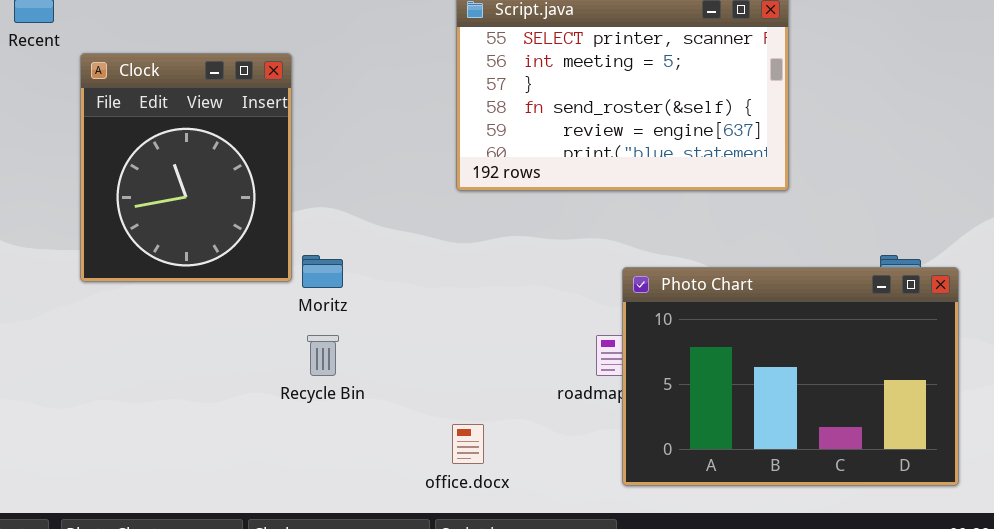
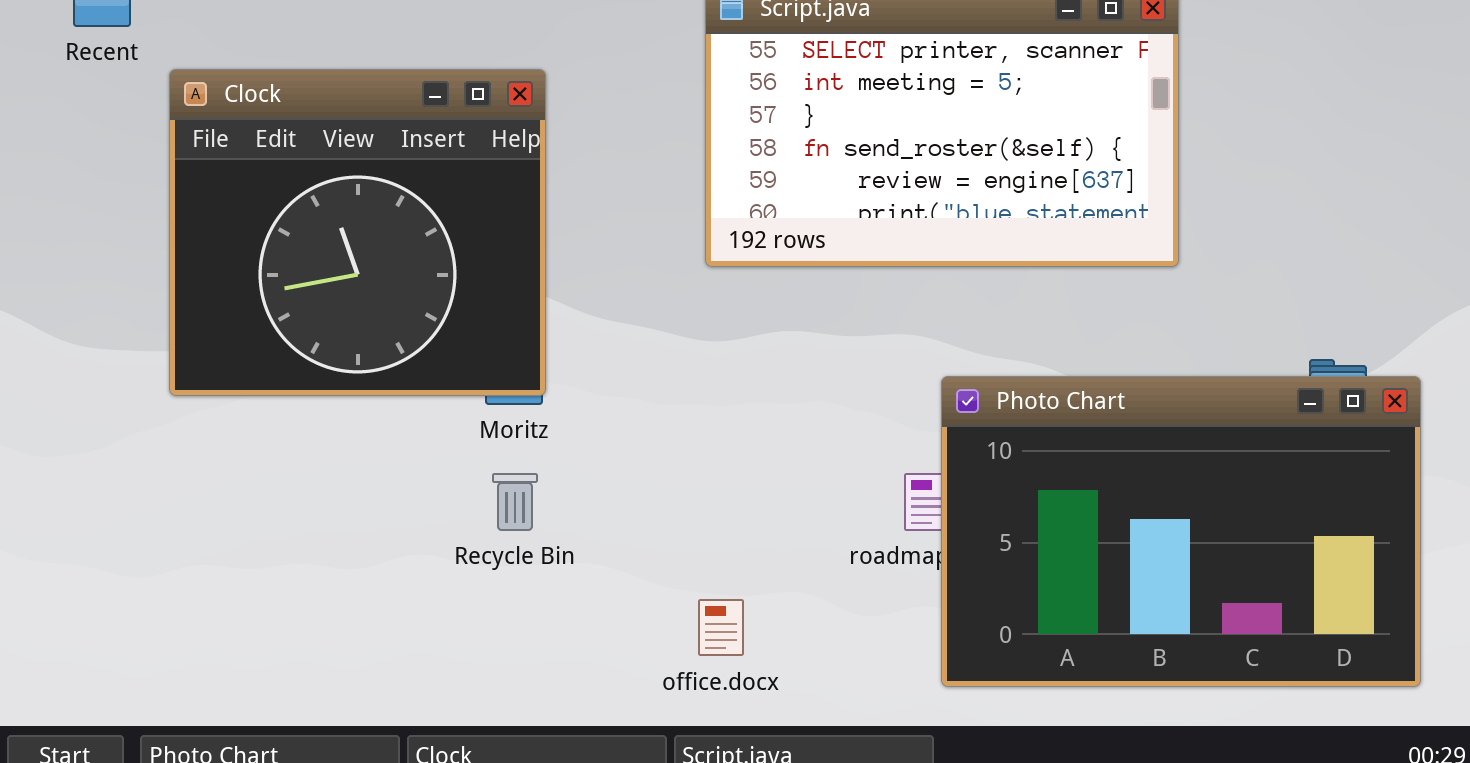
Clock: [80,53,292,282] -> [169,69,546,396], resized

